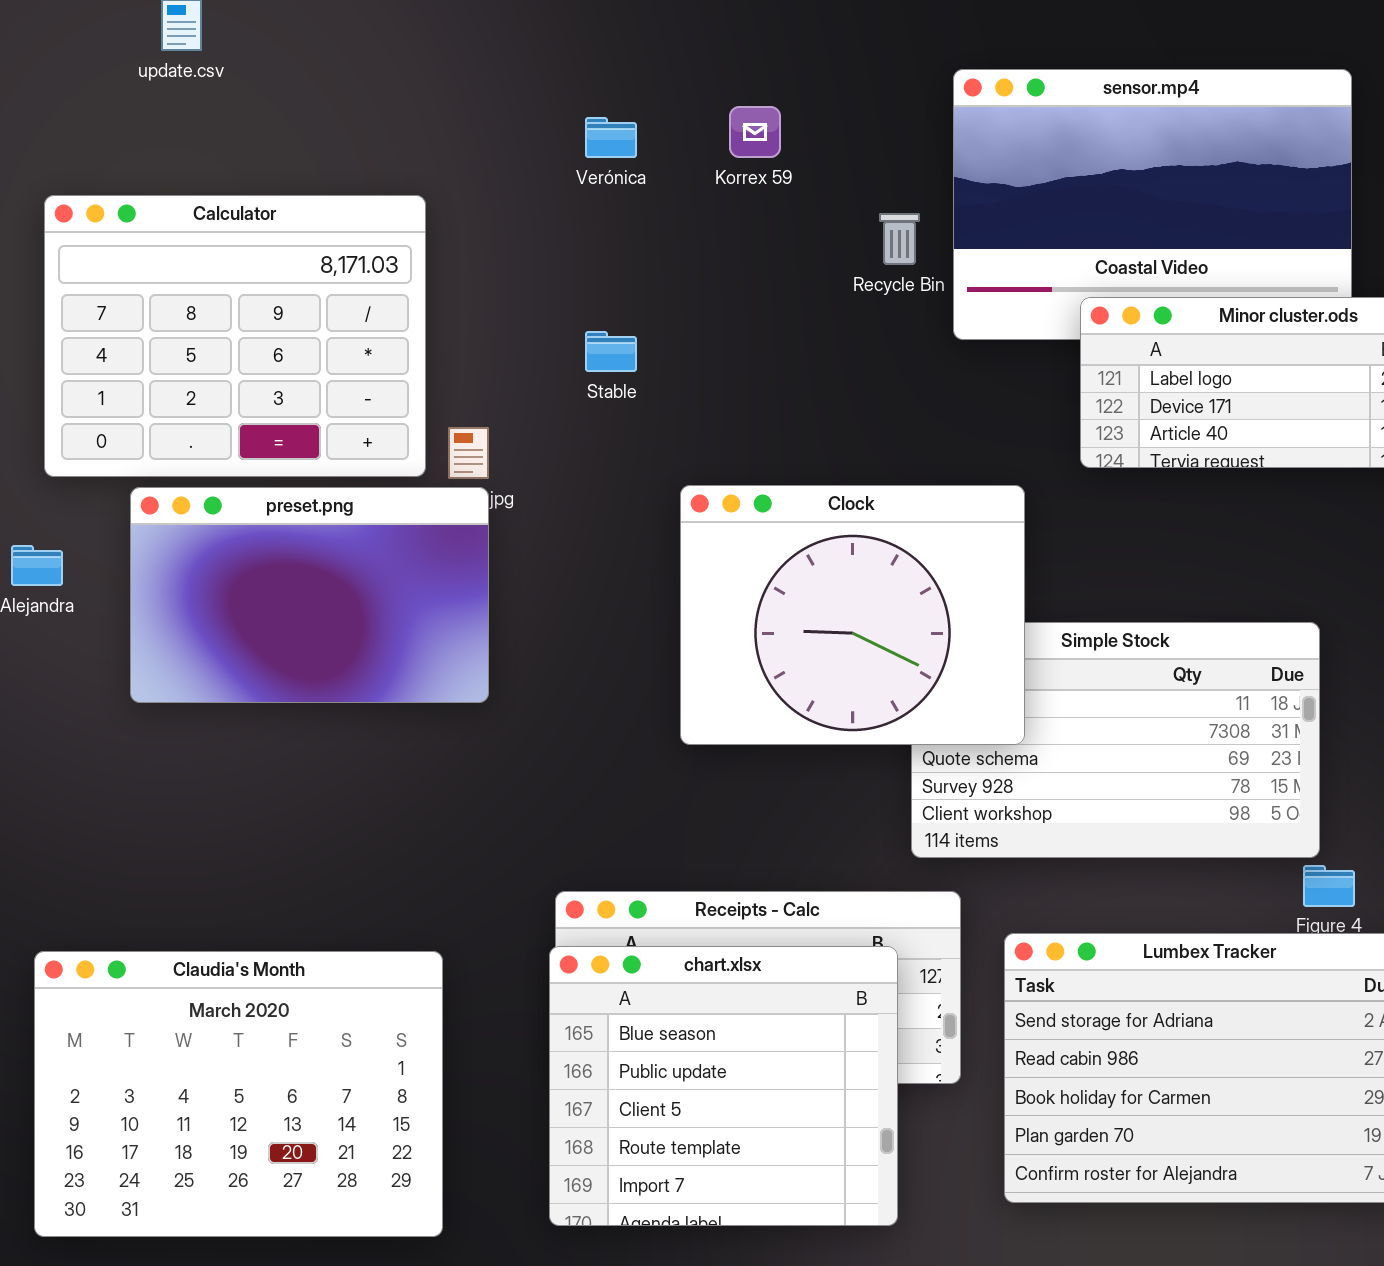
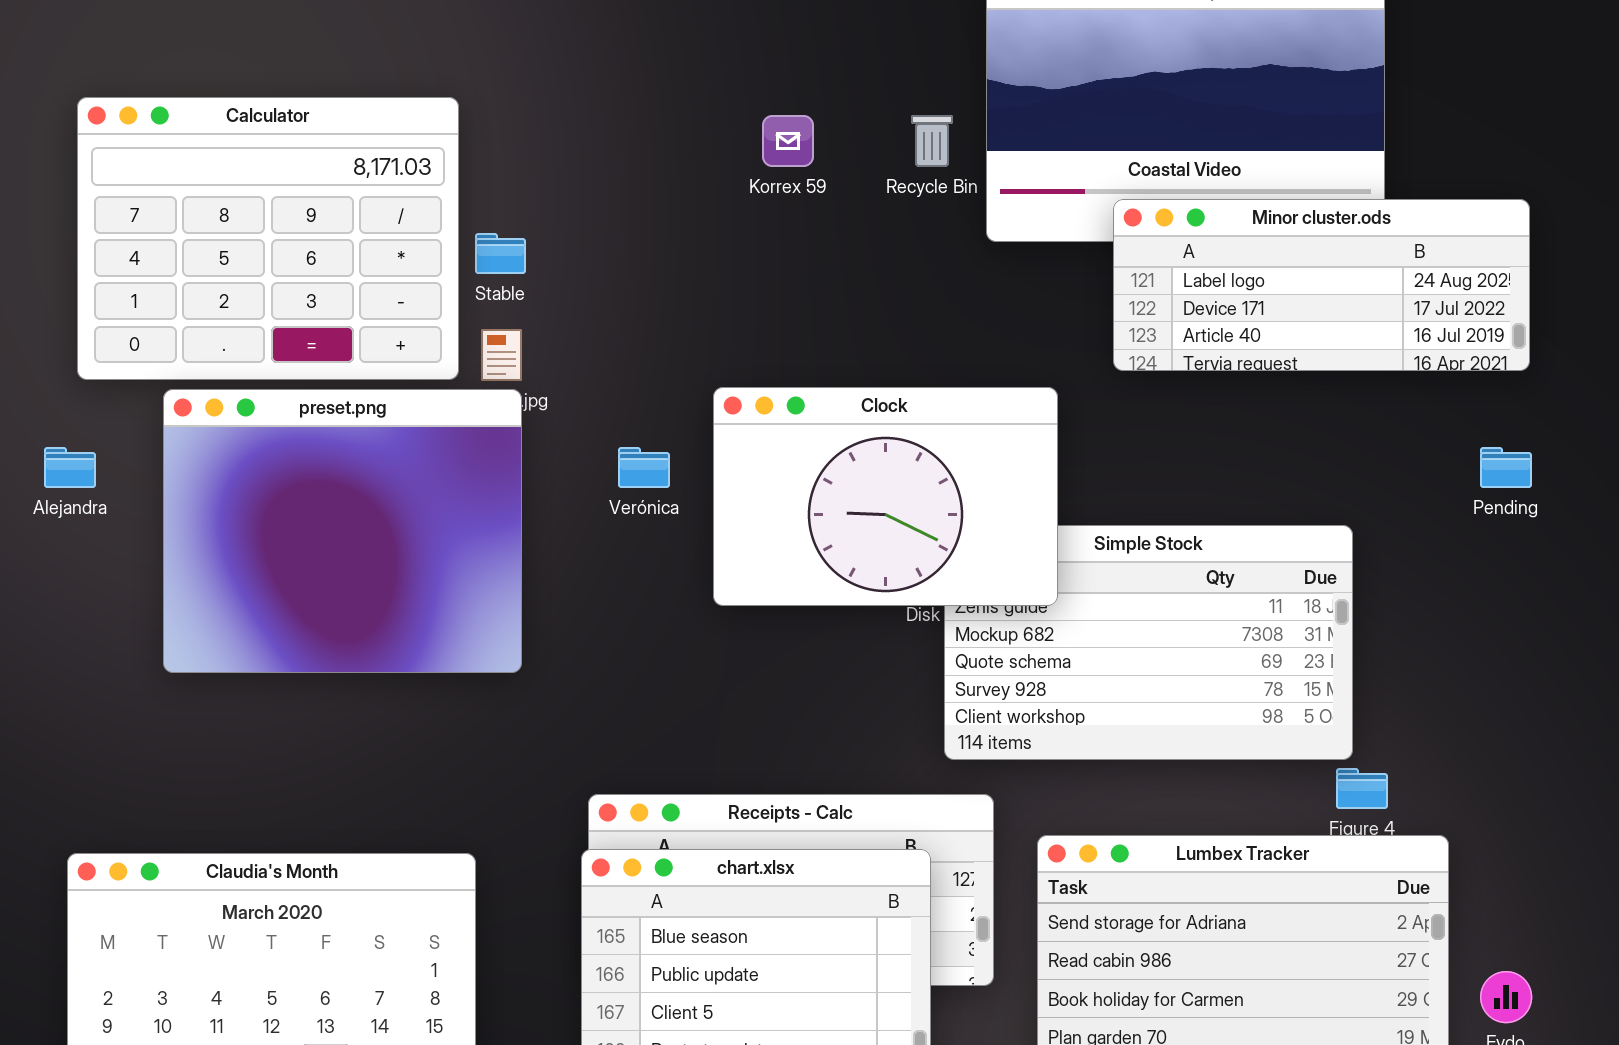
Korrex 59: [729,106,781,158] -> [762,115,814,167], moved
Verónica: [585,117,637,158] -> [618,447,670,488], moved
Stable: [585,331,637,372] -> [475,233,526,274], moved
Clock: [680,485,1025,745] -> [713,387,1058,606], resized
preset.png: [130,487,489,703] -> [163,389,522,673], resized

